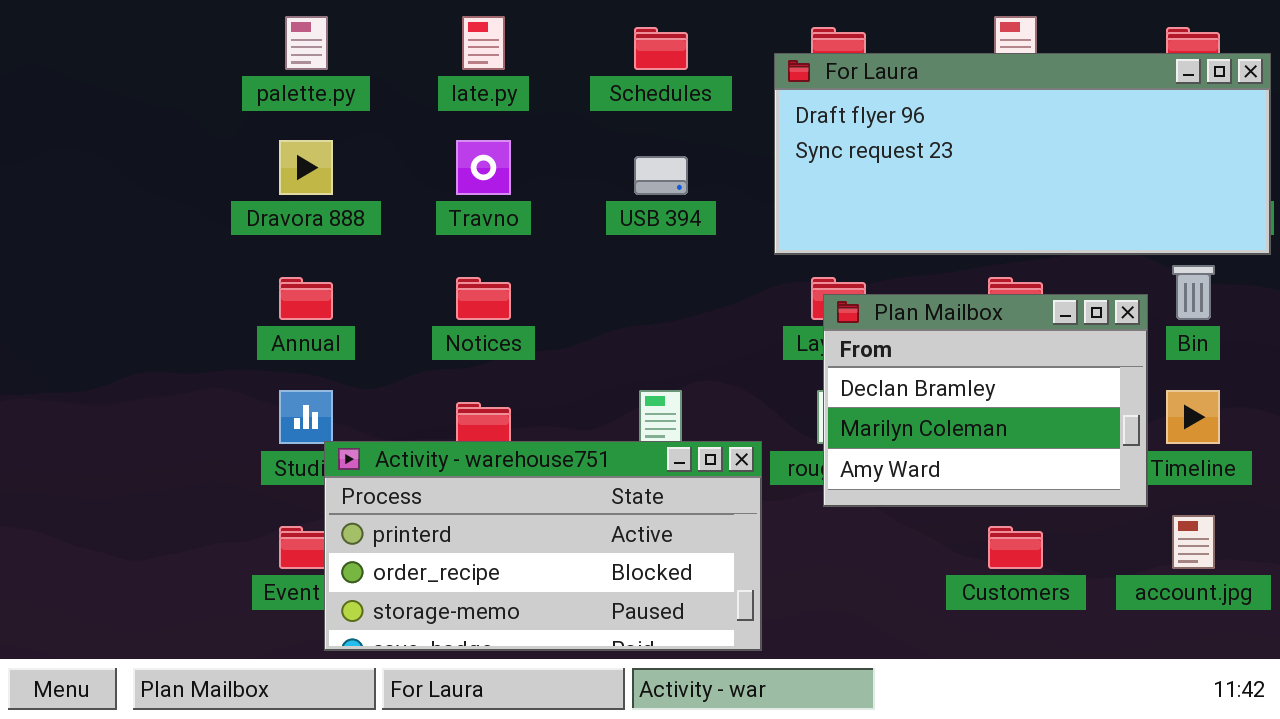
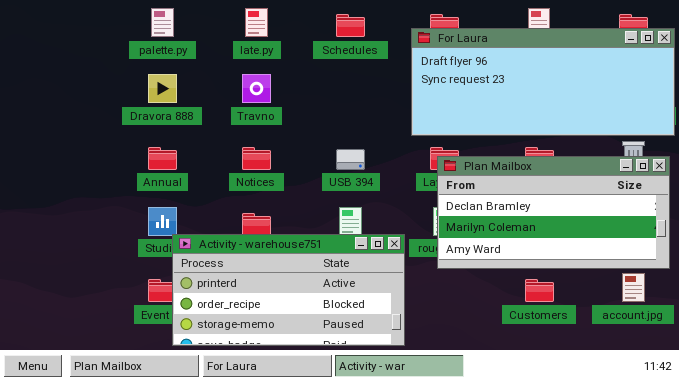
USB 394: [634,156,688,195] -> [336,149,365,170], moved
Plan Mailbox: [823,294,1148,507] -> [437,156,670,269], resized

